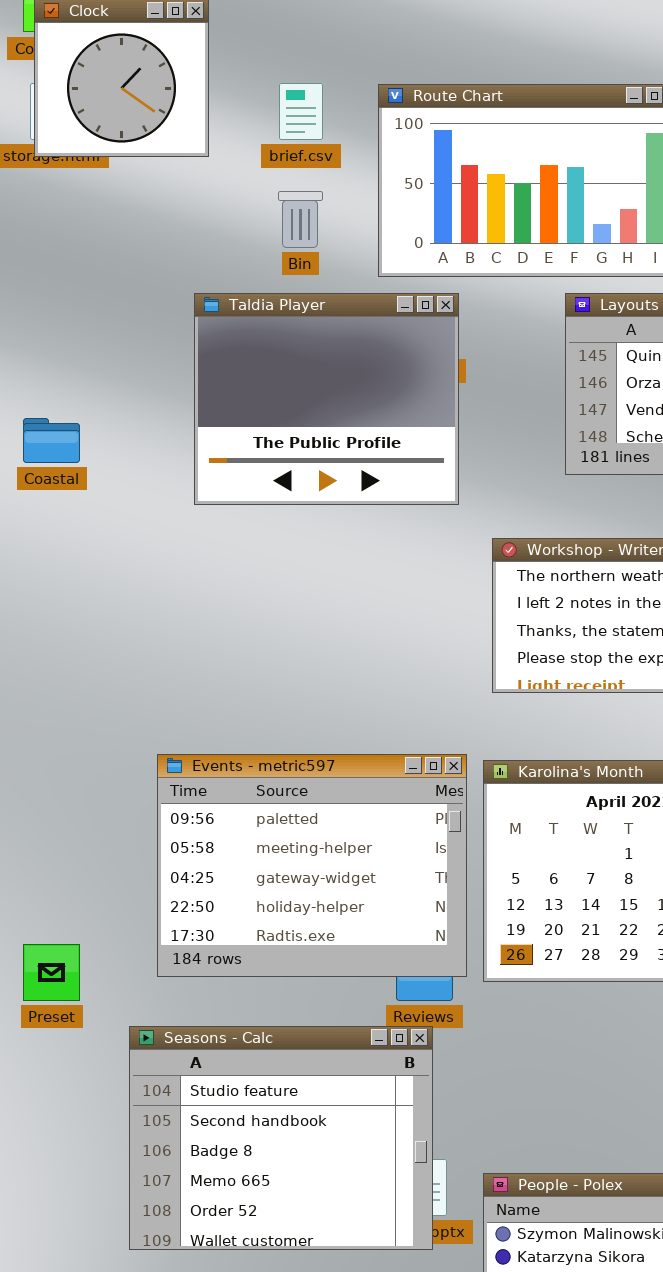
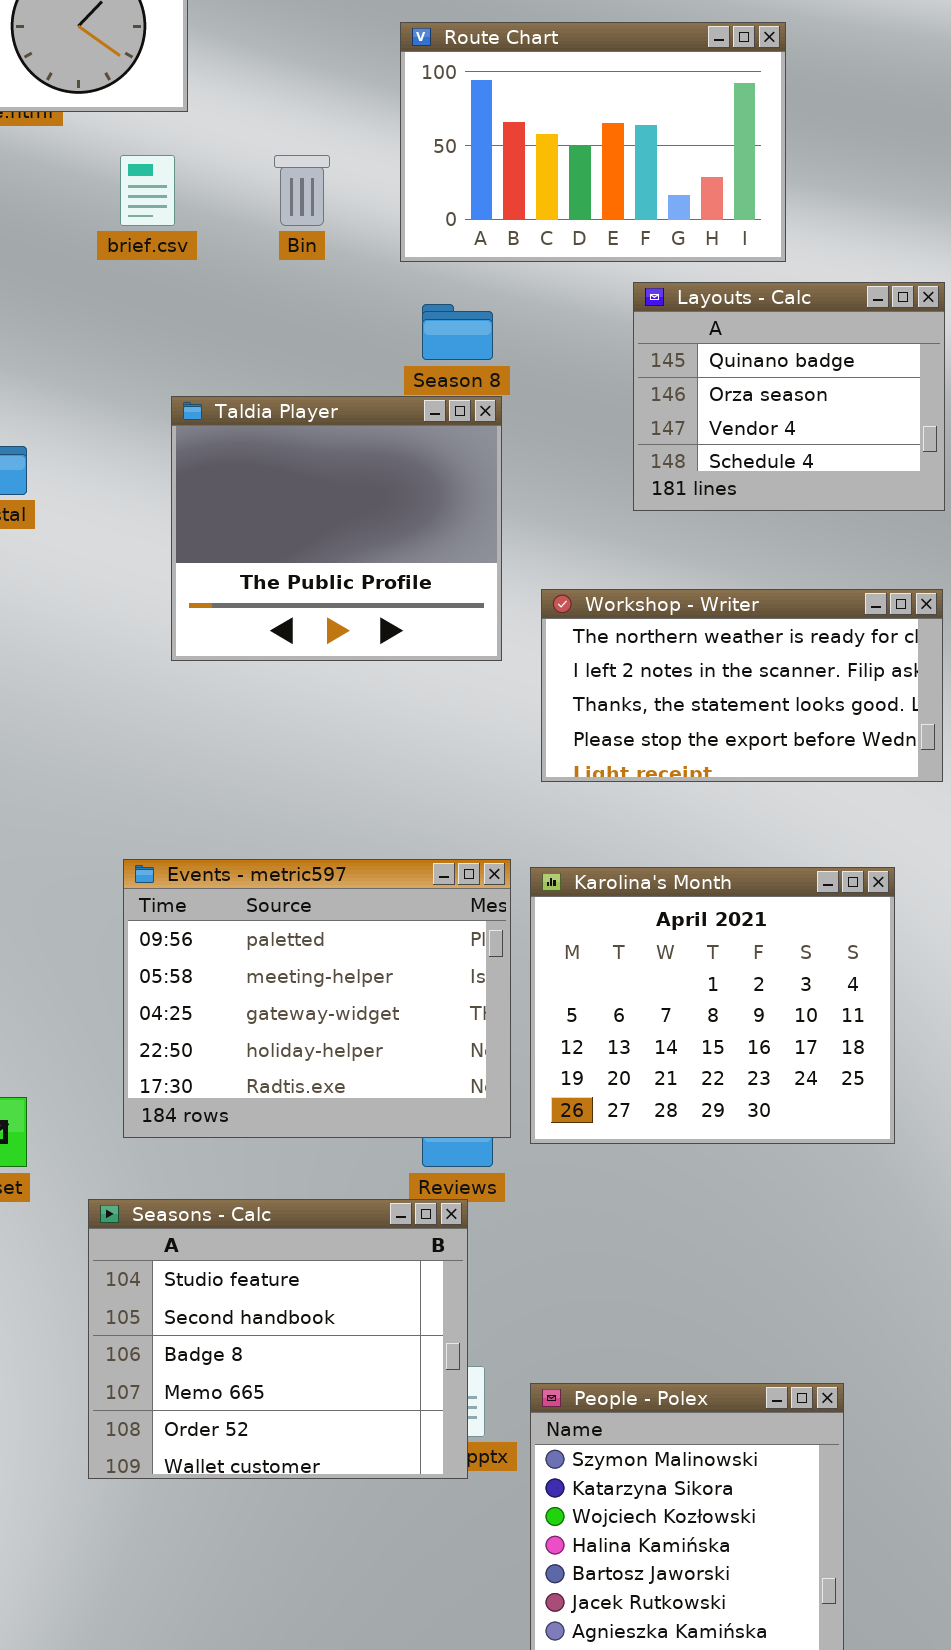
brief.csv: [279,83,323,140] -> [120,155,175,226], moved
Taldia Player: [194,293,459,505] -> [171,396,502,661], moved

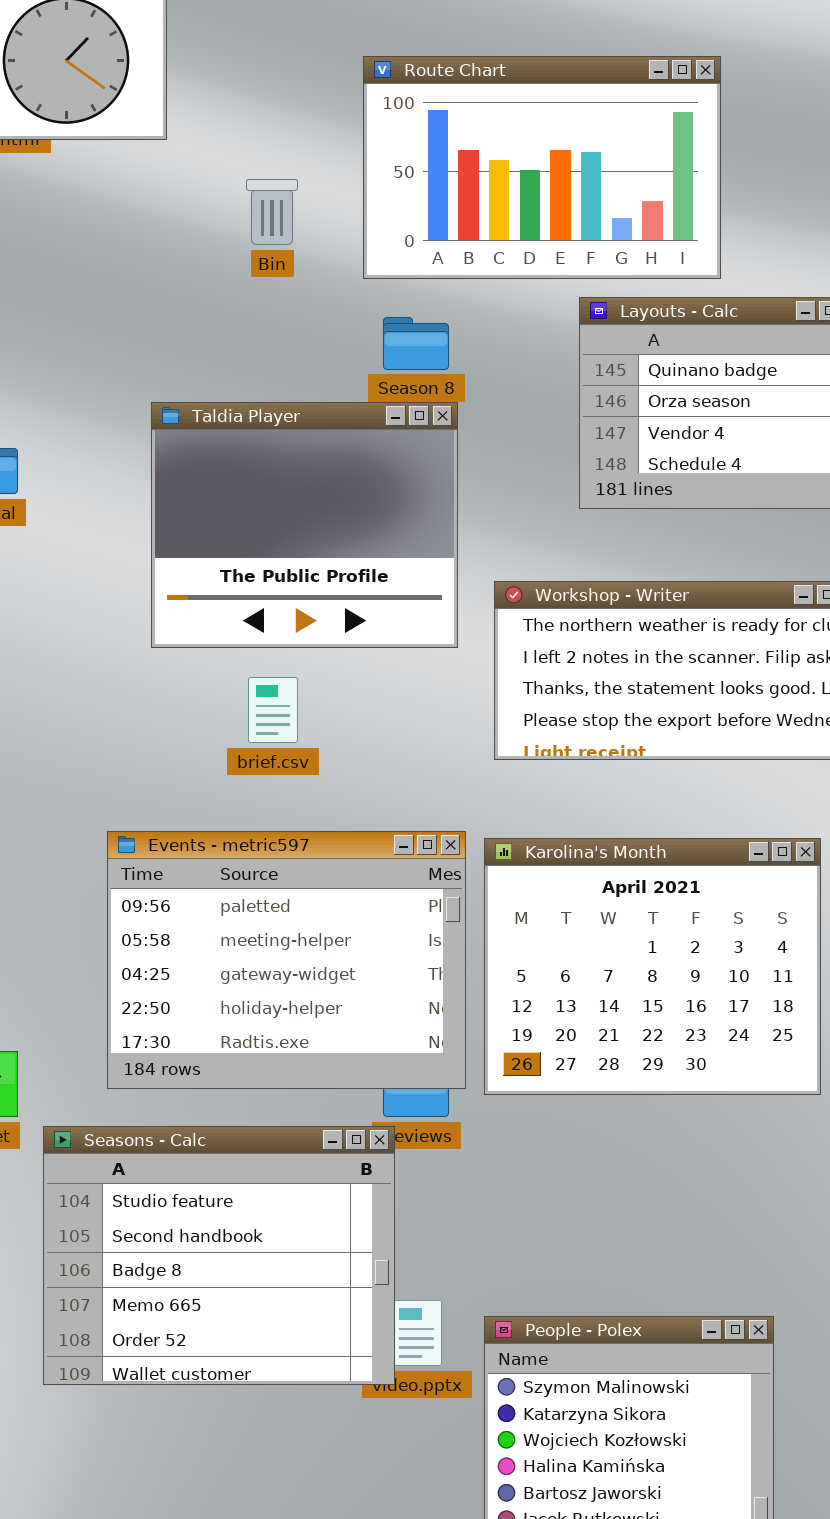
brief.csv: [120,155,175,226] -> [248,677,298,743], moved
Seasons - Calc: [88,1199,468,1479] -> [43,1126,395,1385], moved

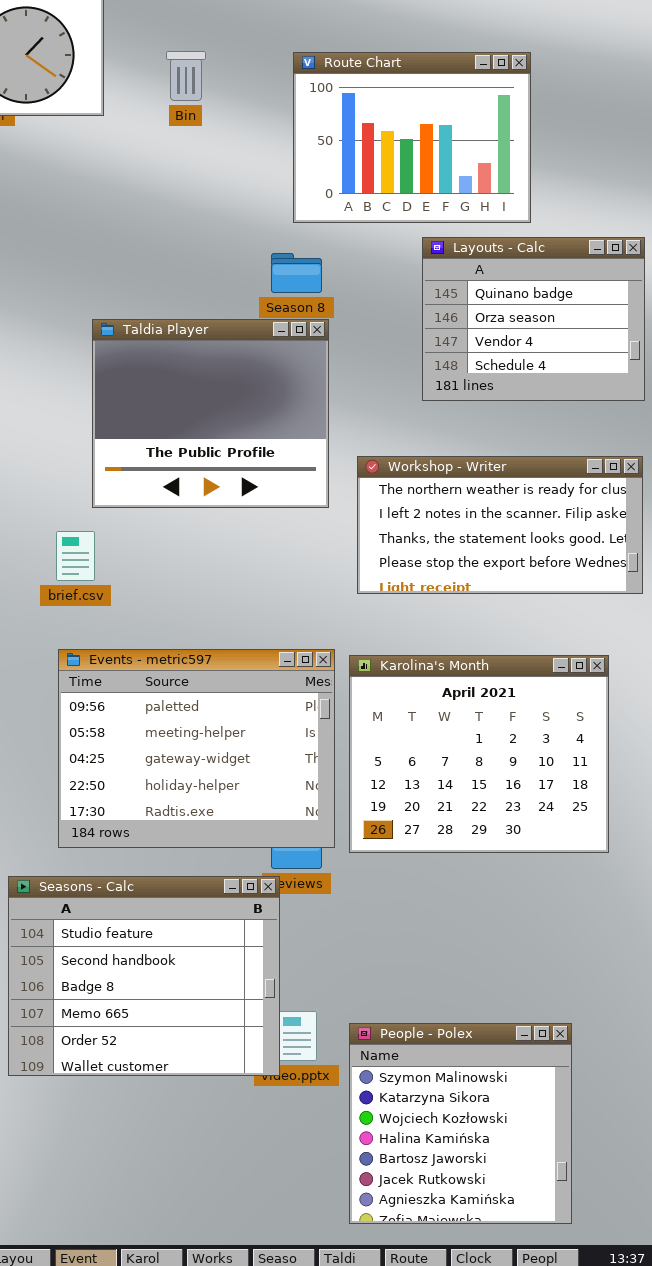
Route Chart: [363,56,721,279] -> [293,52,531,223], resized
Bin: [246,179,298,245] -> [166,51,206,101], moved
brief.csv: [248,677,298,743] -> [56,531,95,581], moved

